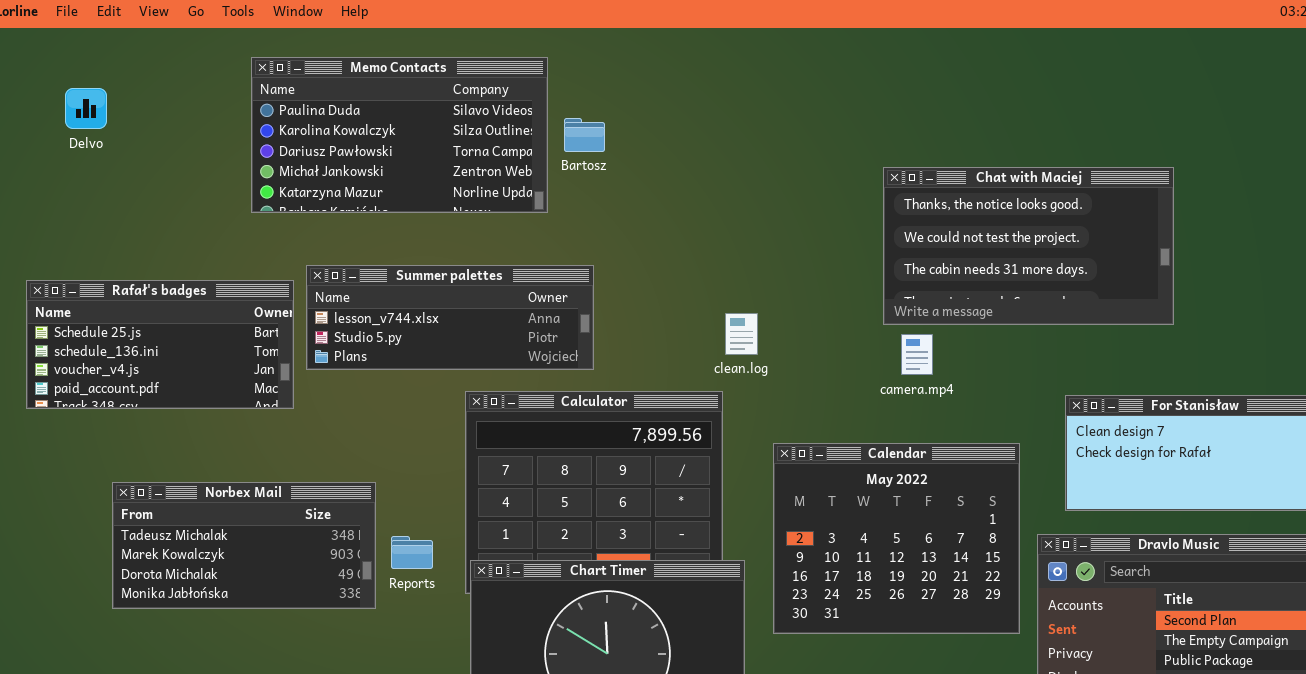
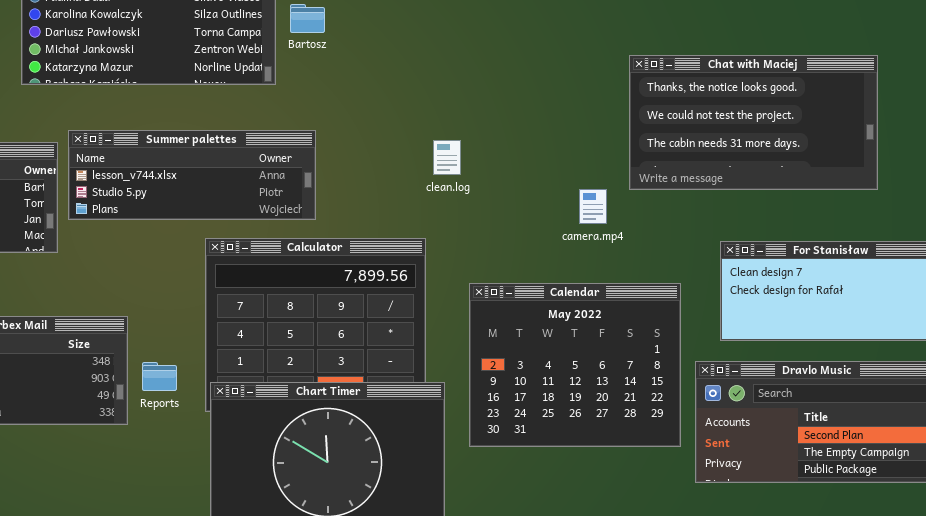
Chat with Maciej: [883,167,1174,325] -> [629,55,878,190], moved
clean.log: [725,313,758,355] -> [433,140,461,175], moved

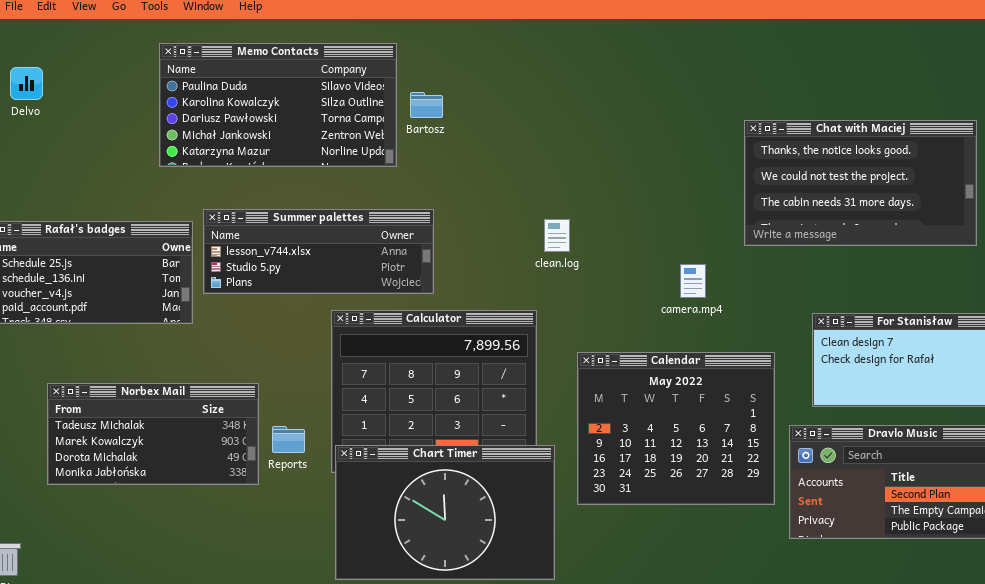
Chat with Maciej: [629,55,878,190] -> [744,120,977,246], moved

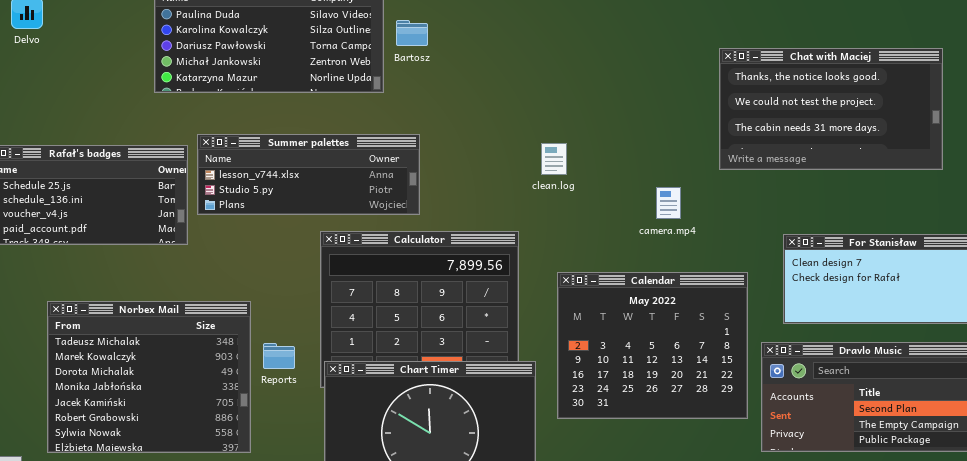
clean.log: [544,219,570,252] -> [541,143,567,175], moved
Norbex Mail: [47,383,259,485] -> [47,301,251,453], resized

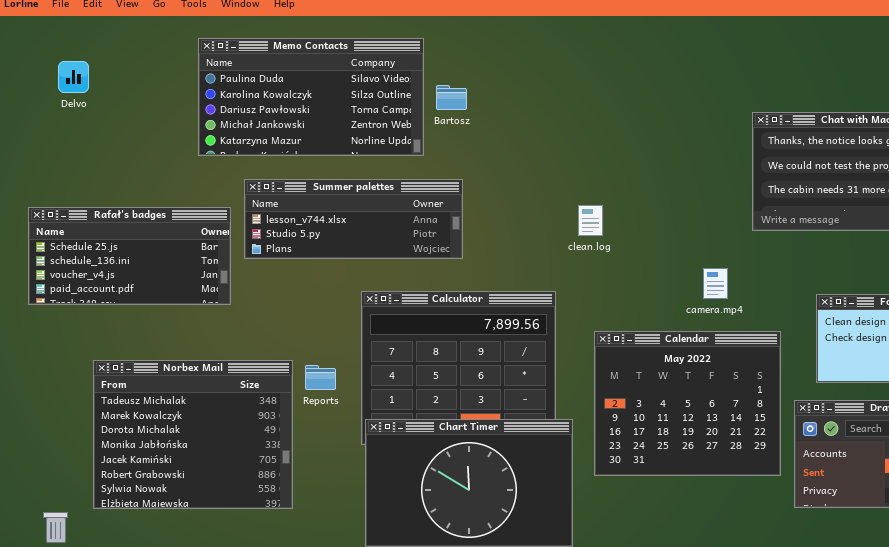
Summer palettes: [197,134,420,215] -> [244,179,463,259], moved
camera.mp4: [656,187,681,219] -> [703,268,728,299], moved
Reports: [263,343,295,369] -> [305,365,336,390], moved

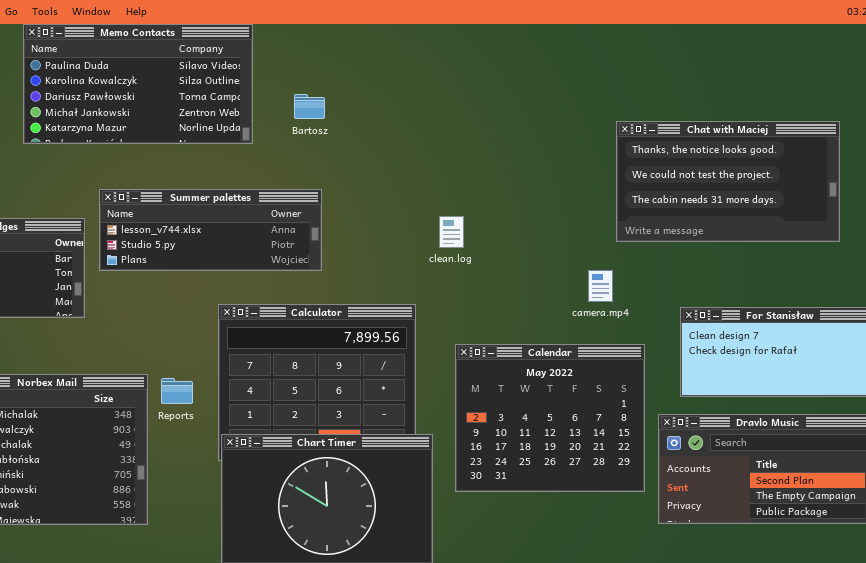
Memo Contacts: [198,38,424,156] -> [23,24,253,144], moved
camera.mp4: [703,268,728,299] -> [588,270,613,302], moved

